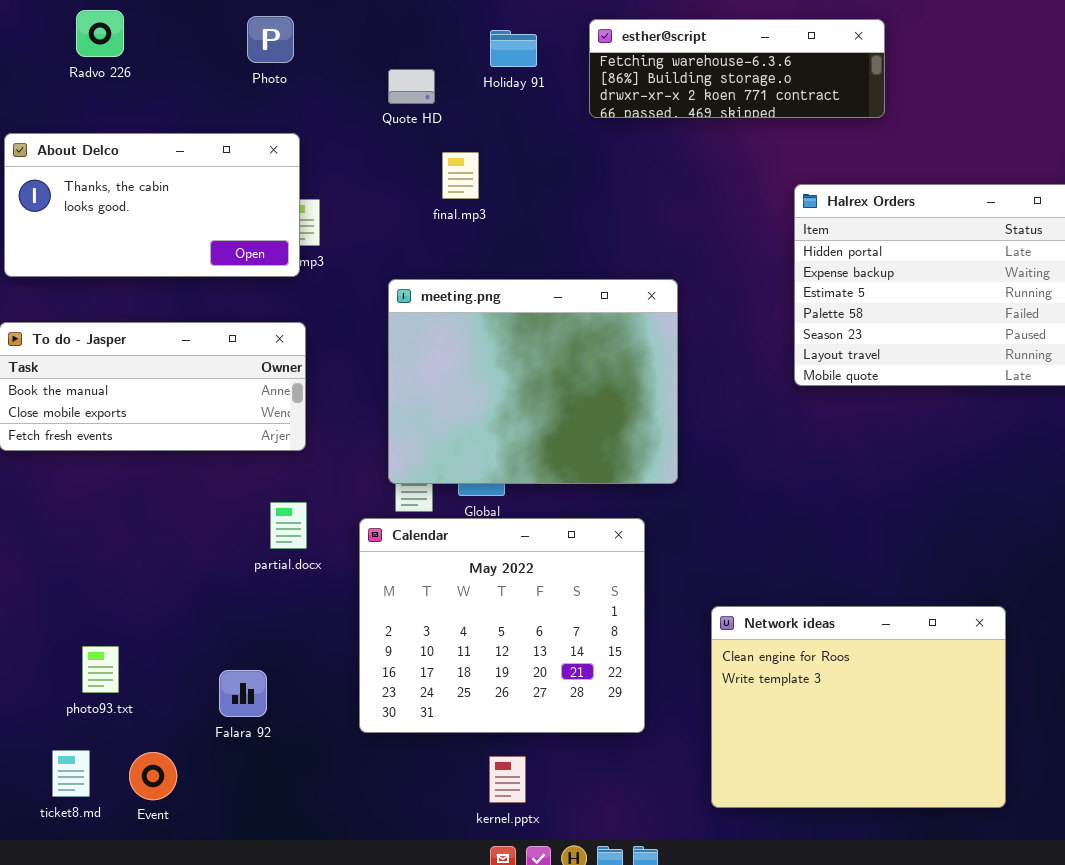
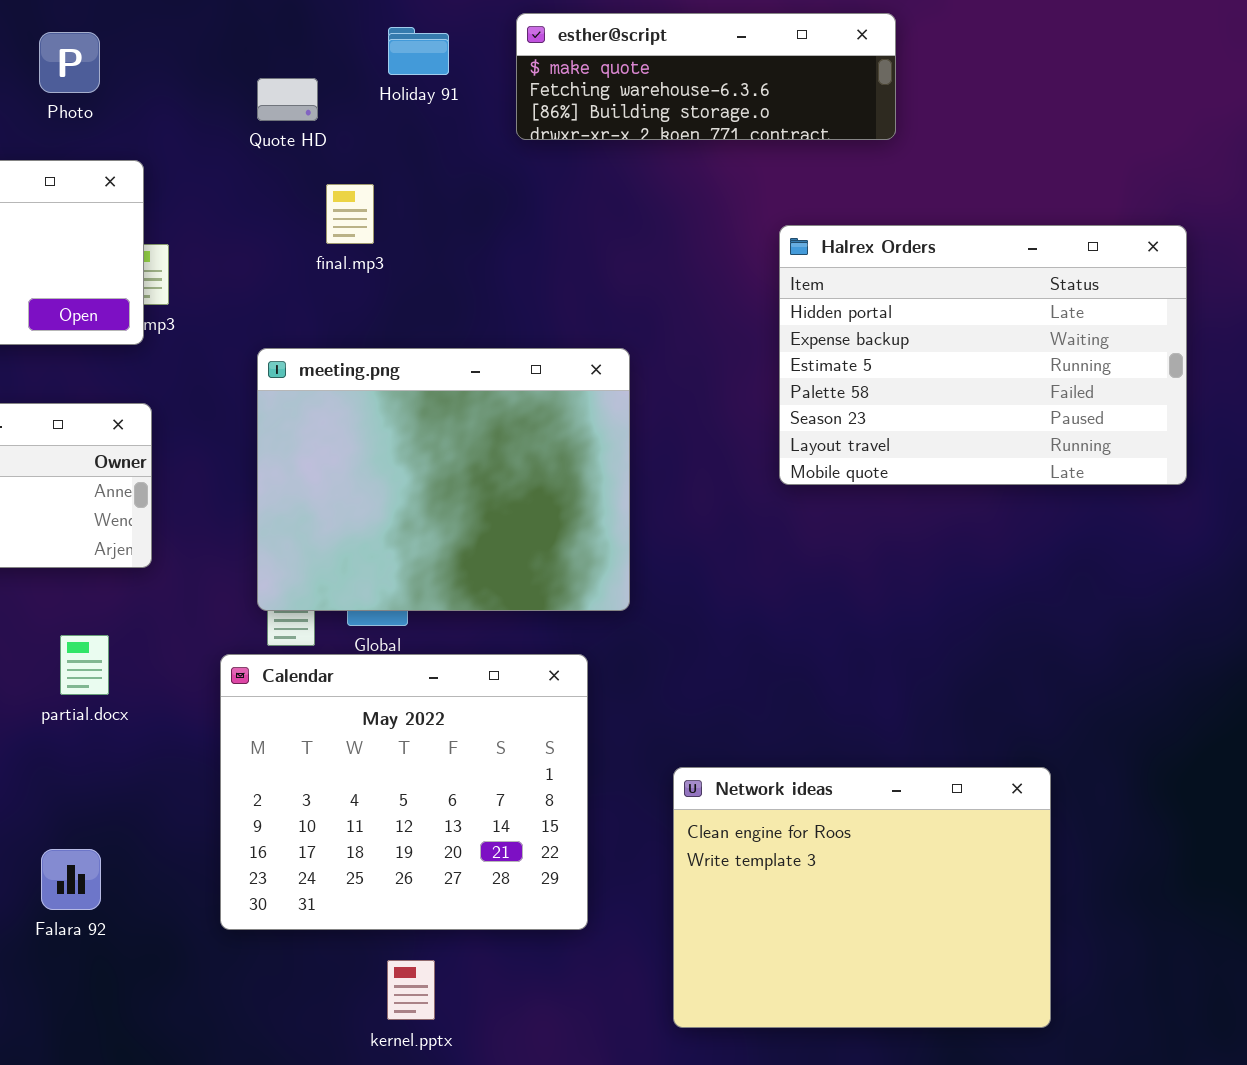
Photo: [247,16,294,63] -> [39,32,100,93], moved
esther@script: [589,19,885,118] -> [516,13,896,140], scrolled up 1 row
partial.docx: [270,502,307,549] -> [60,635,109,695], moved

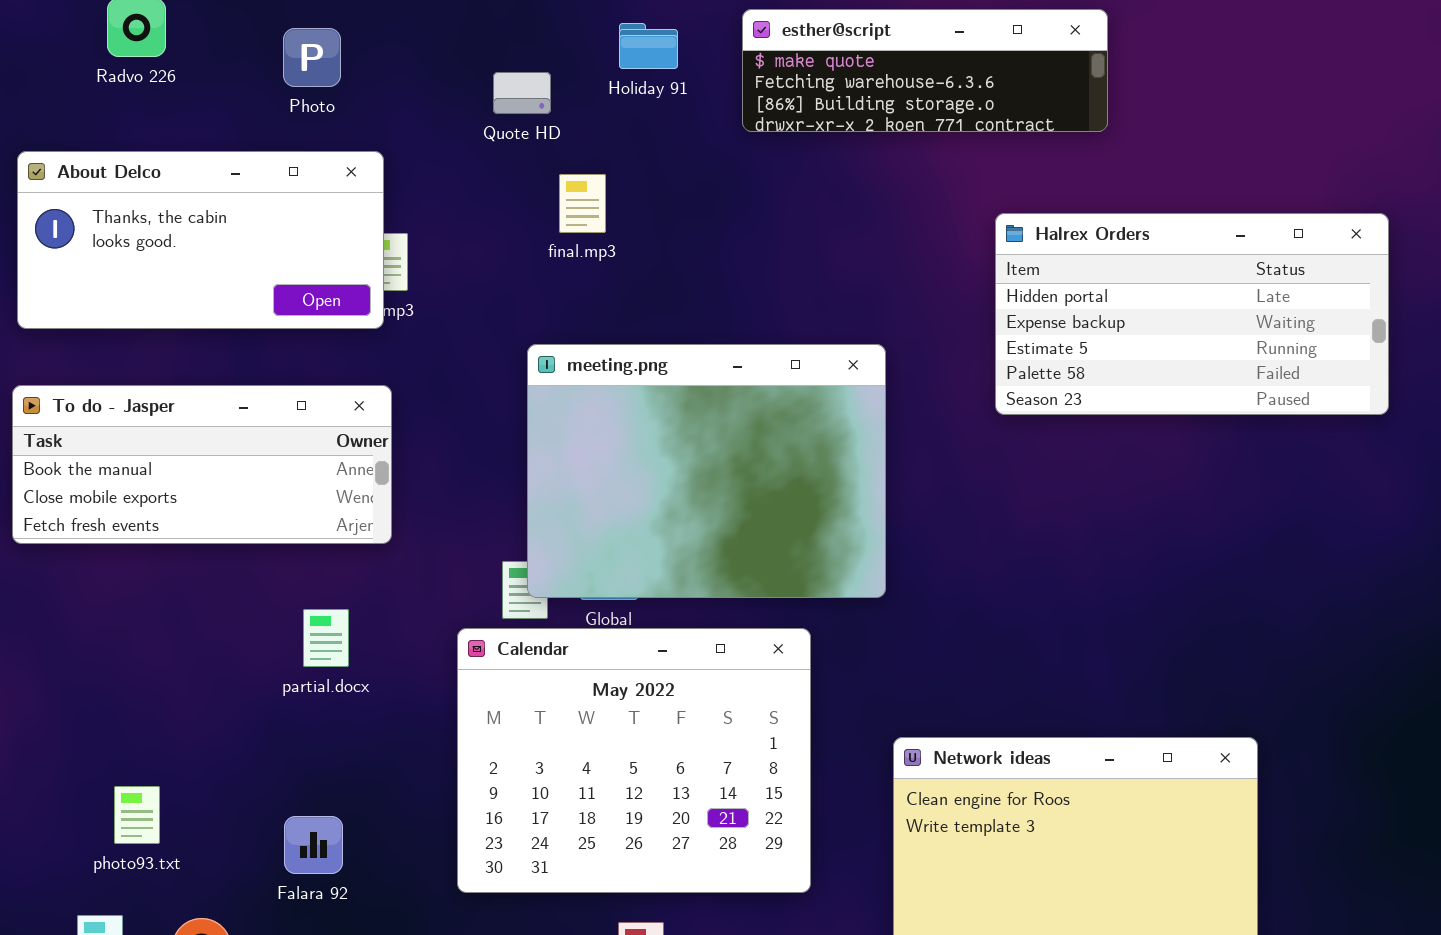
Halrex Orders: [779,225,1187,485] -> [995,213,1389,415], resized
meeting.png: [257,348,630,611] -> [527,344,886,598], moved

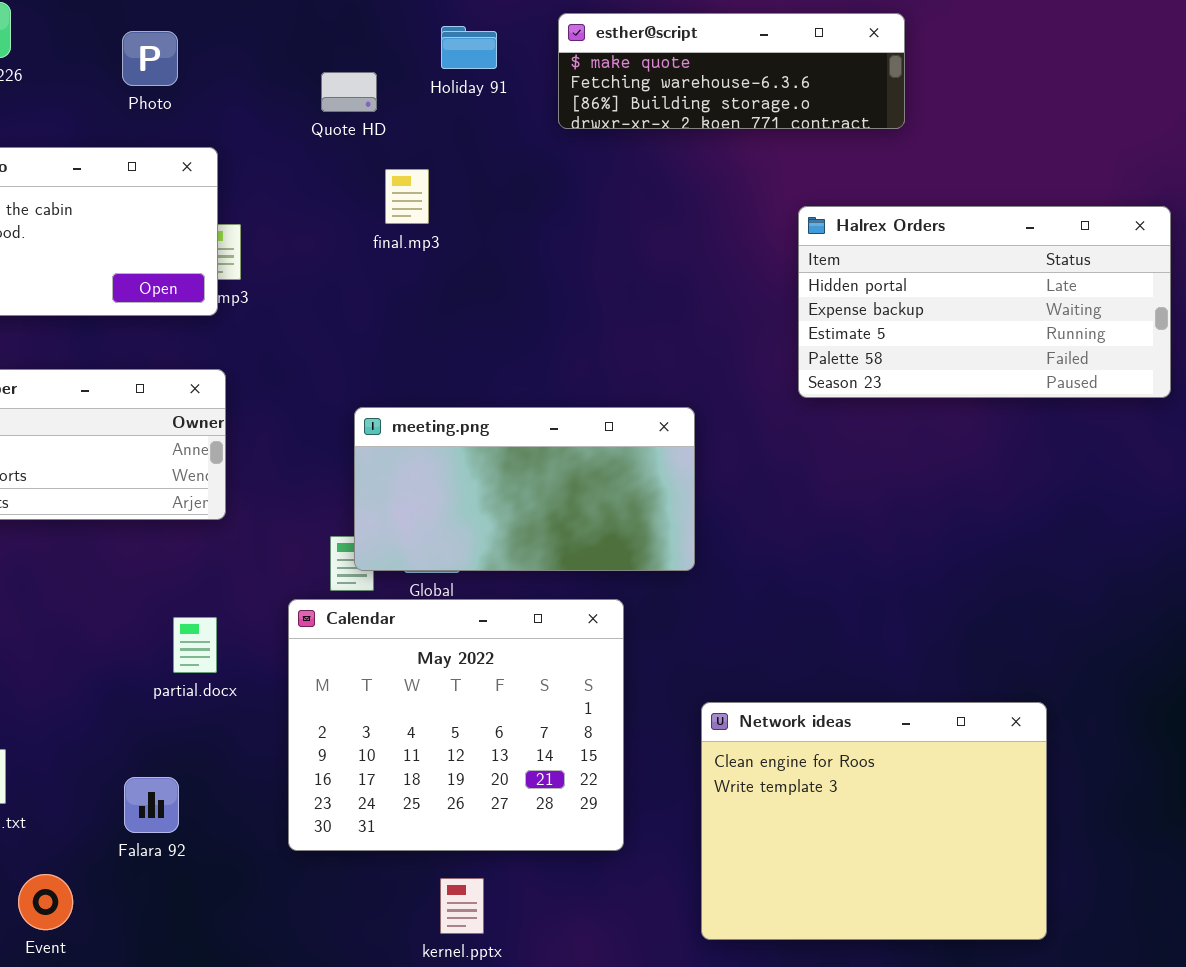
meeting.png: [527,344,886,598] -> [354,407,695,571], resized
partial.docx: [303,609,349,667] -> [173,617,217,673], moved

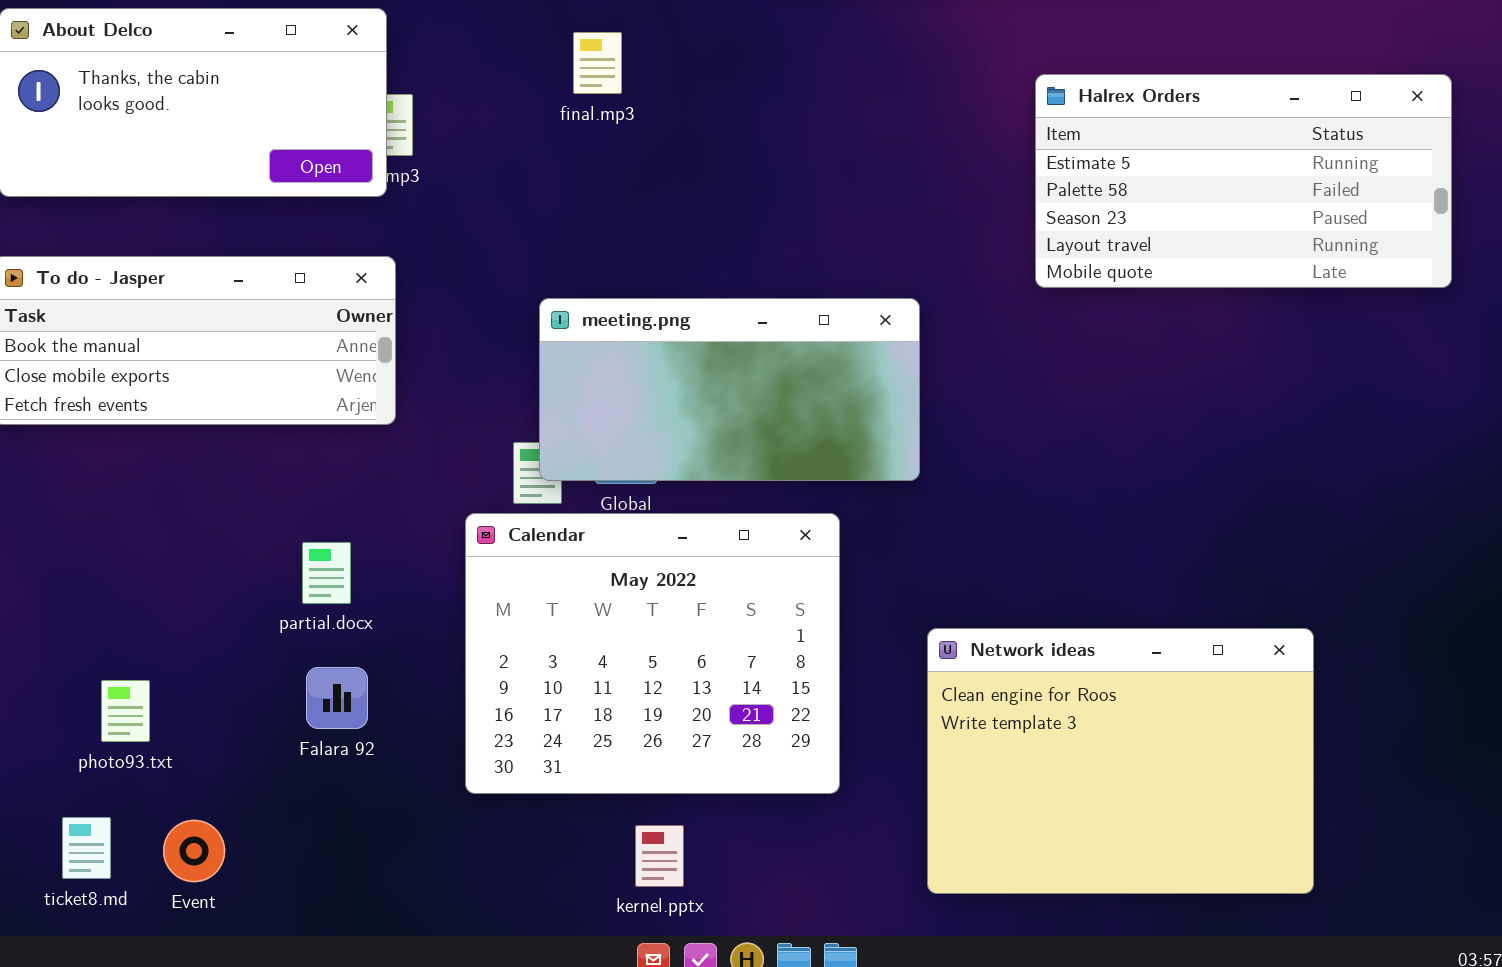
Halrex Orders: [798,206,1171,398] -> [1035,74,1452,288], scrolled down 2 rows
partial.docx: [173,617,217,673] -> [302,542,351,604], moved
Falara 92: [124,777,179,833] -> [306,667,368,729], moved

